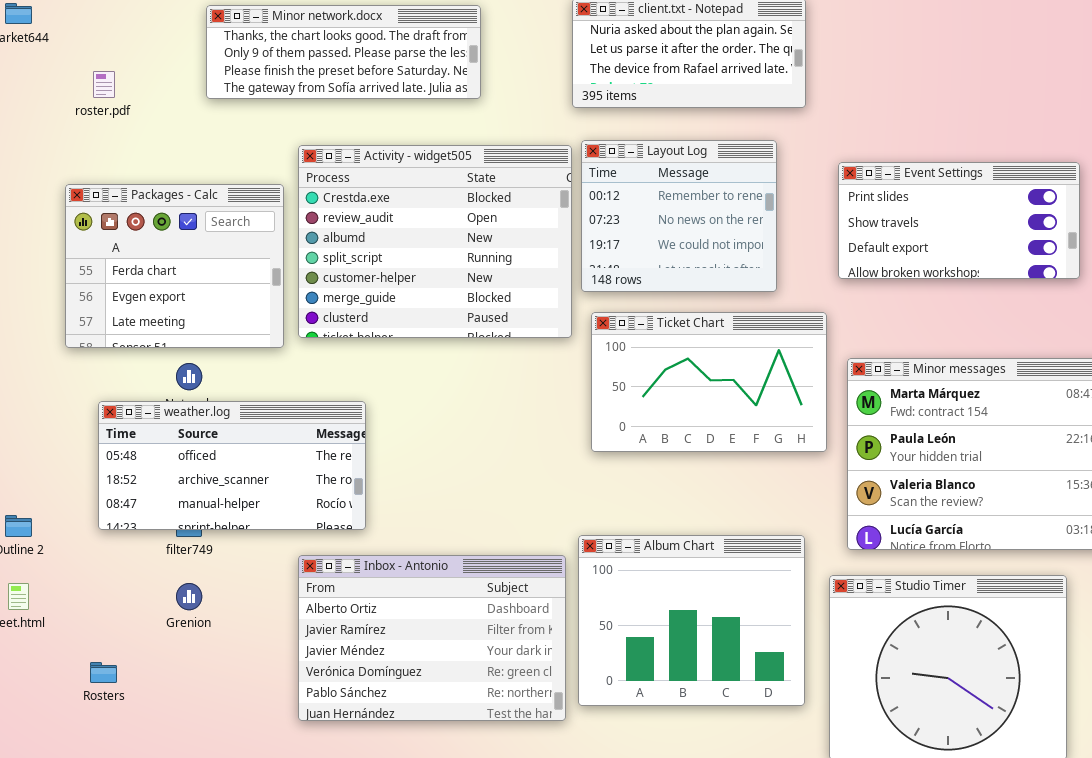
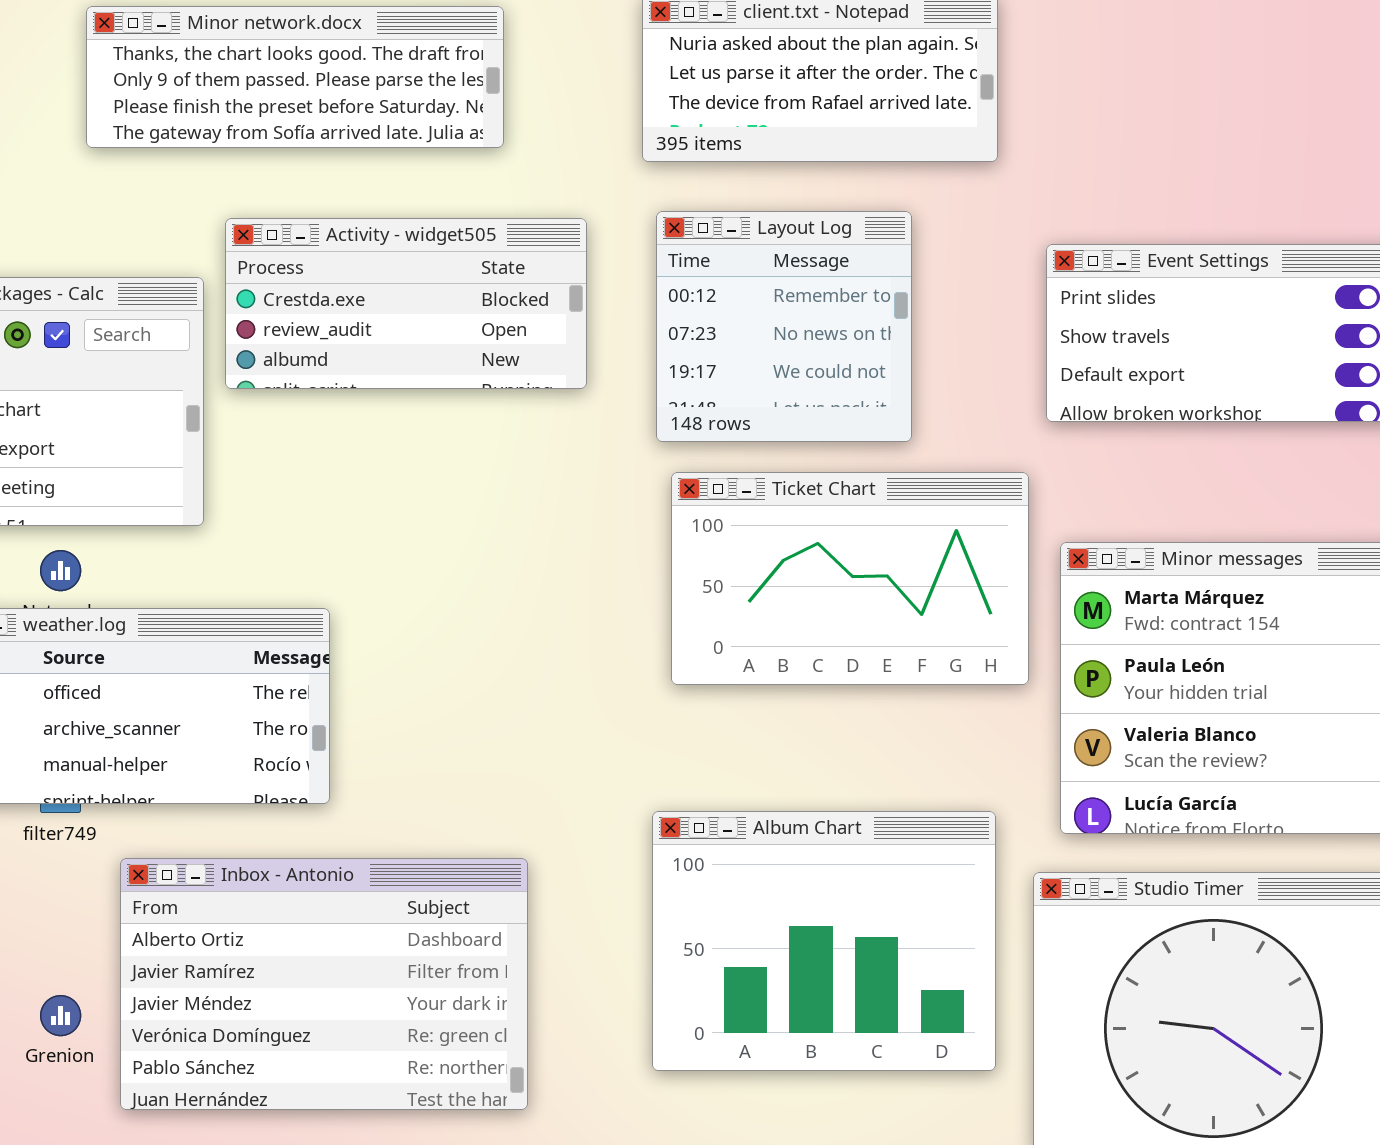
Layout Log: [581,140,777,292] -> [656,211,912,442], resized
Activity - widget505: [298,145,572,338] -> [225,218,587,389], resized
Inbox - Antonio: [298,555,566,721] -> [120,858,528,1110], moved
Grenion: [176,583,202,610] -> [40,995,81,1036], moved

